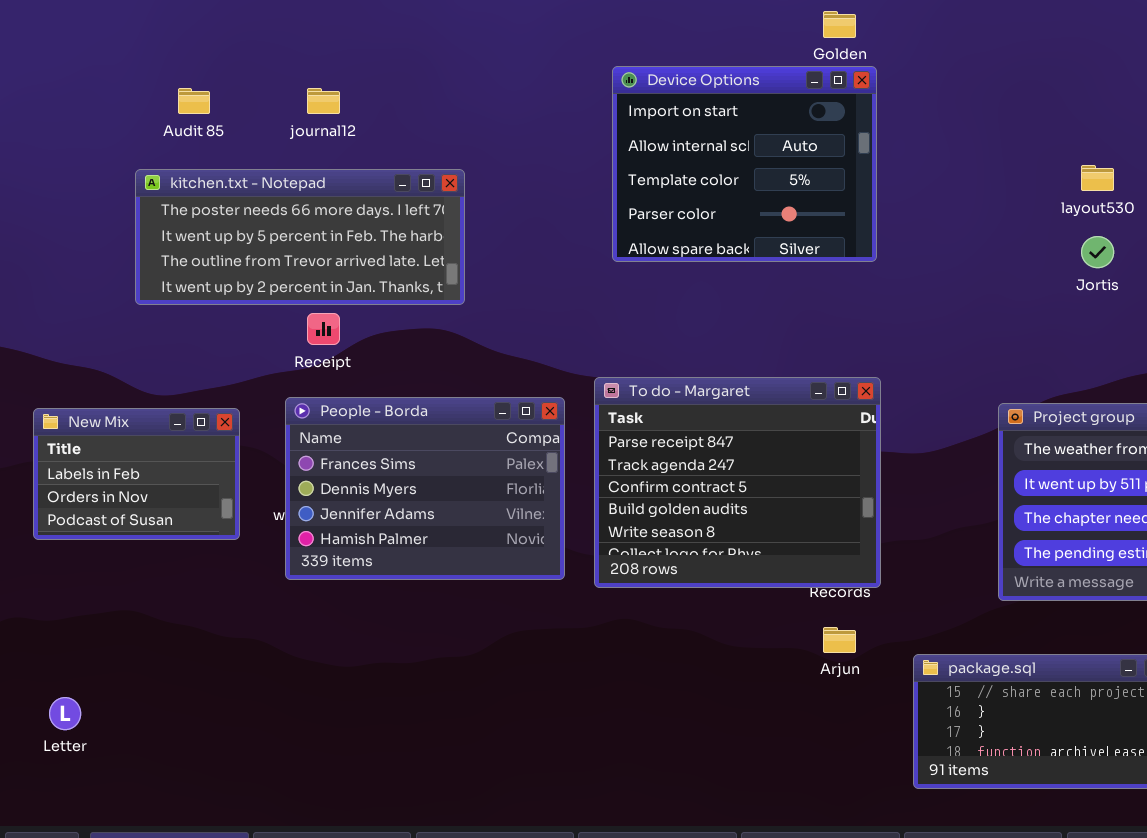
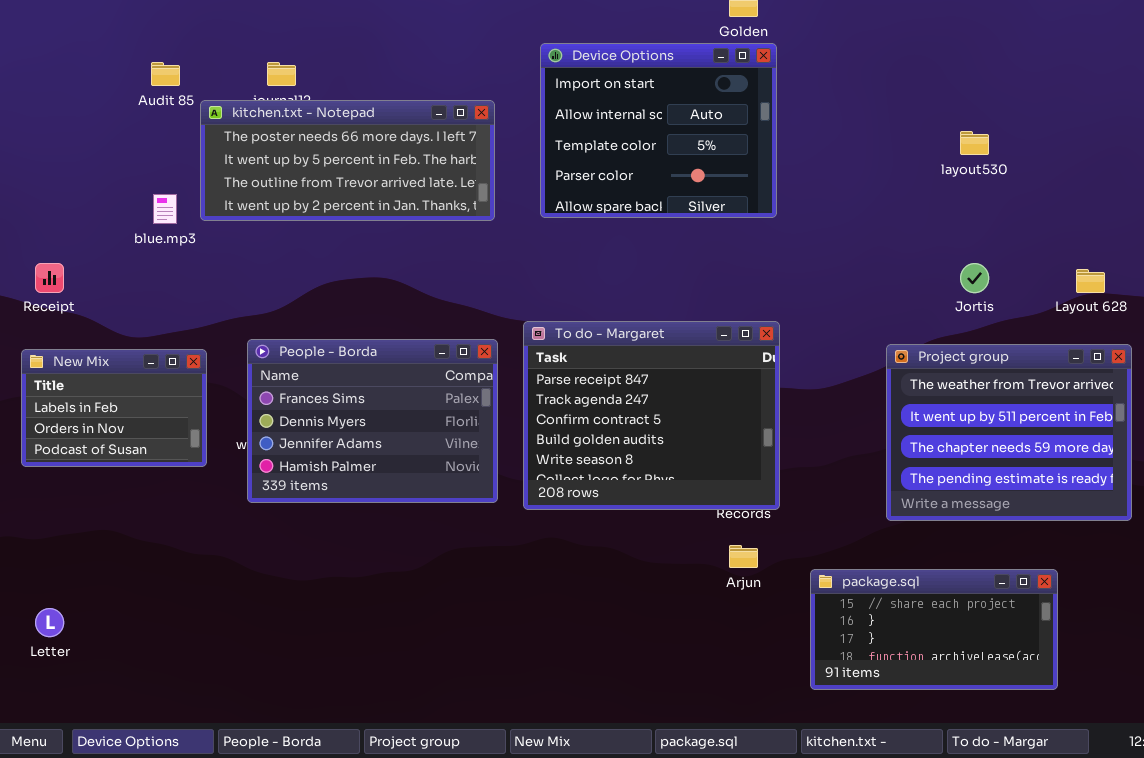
kitchen.txt - Notepad: [135,169,465,305] -> [200,100,495,221], moved
Jortis: [1081,236,1114,268] -> [960,263,989,293], moved
Receipt: [307,313,340,345] -> [35,263,64,293], moved

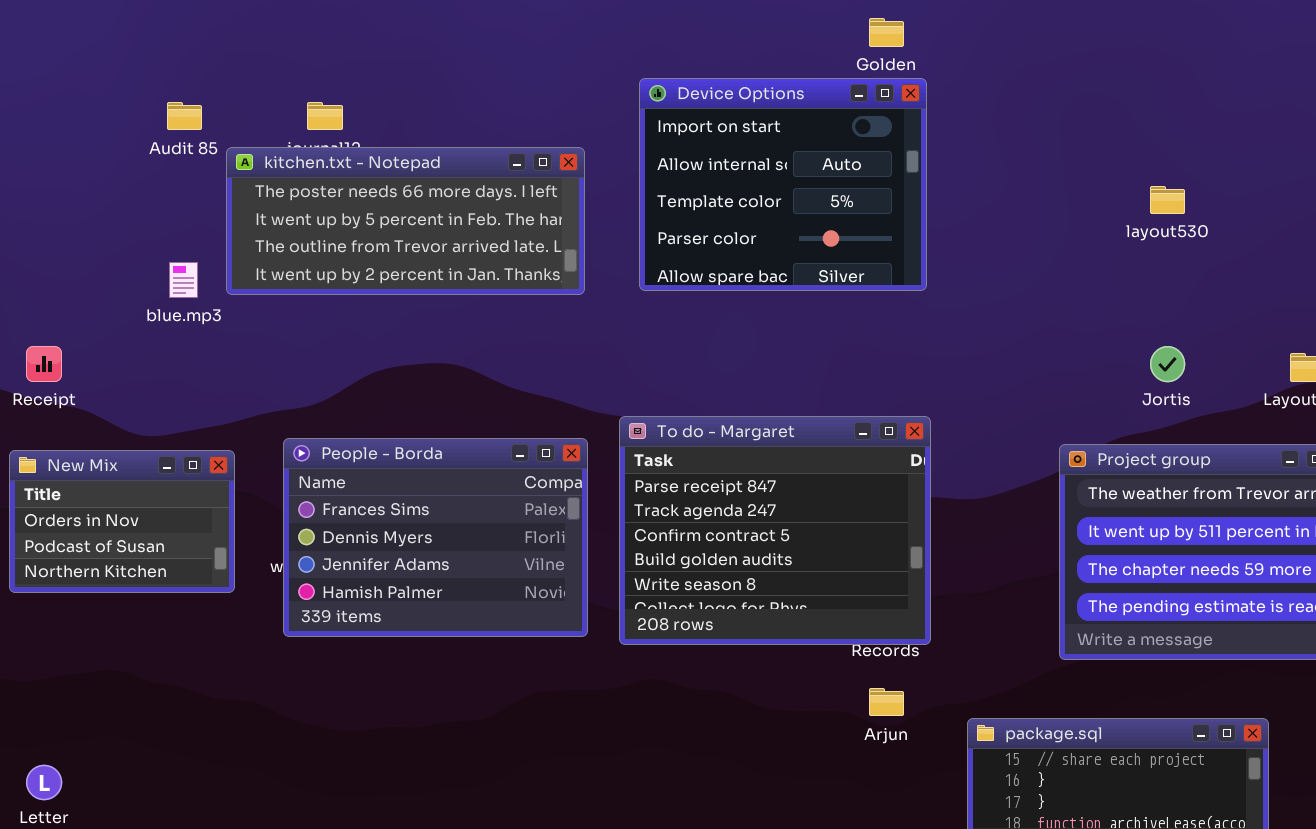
New Mix: [21,349,207,467] -> [9,450,235,593], scrolled down 1 row

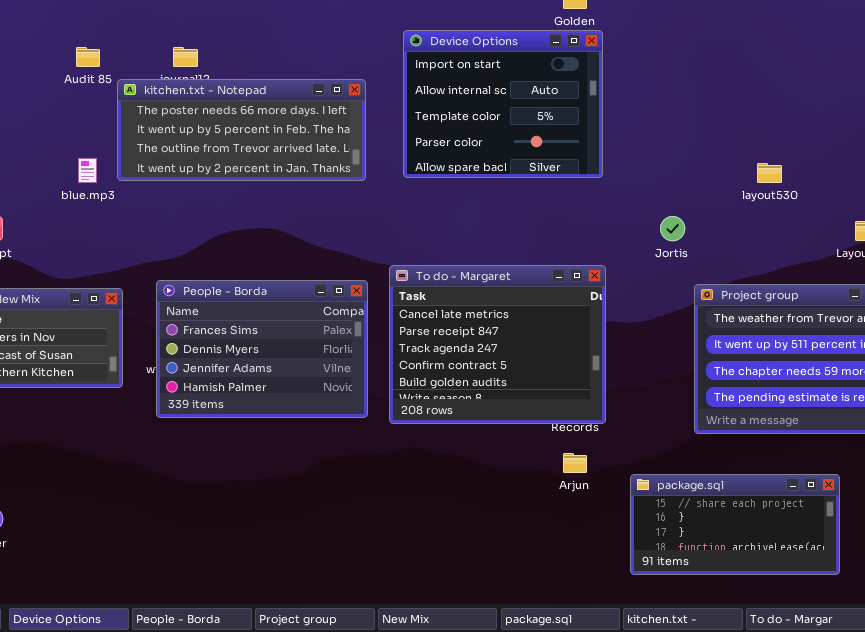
layout530: [1150,186,1185,214] -> [757,163,782,183], moved
Jortis: [1150,346,1185,382] -> [660,216,685,241], moved
To do - Margaret: [619,416,931,645] -> [389,265,606,424], scrolled up 1 row

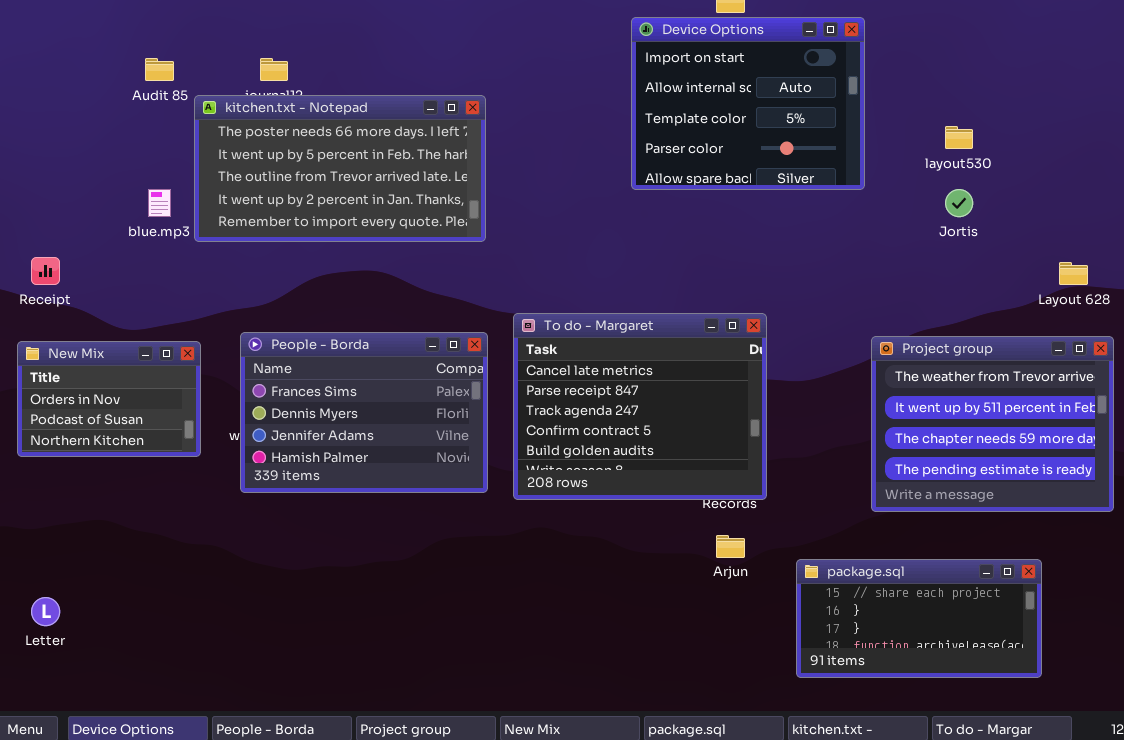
Device Options: [403,30,603,178] -> [631,17,865,190], moved
kitchen.txt - Notepad: [117,79,366,181] -> [194,95,486,242], resized
layout530: [757,163,782,183] -> [945,126,973,149], moved
Jortis: [660,216,685,241] -> [945,189,973,217], moved

